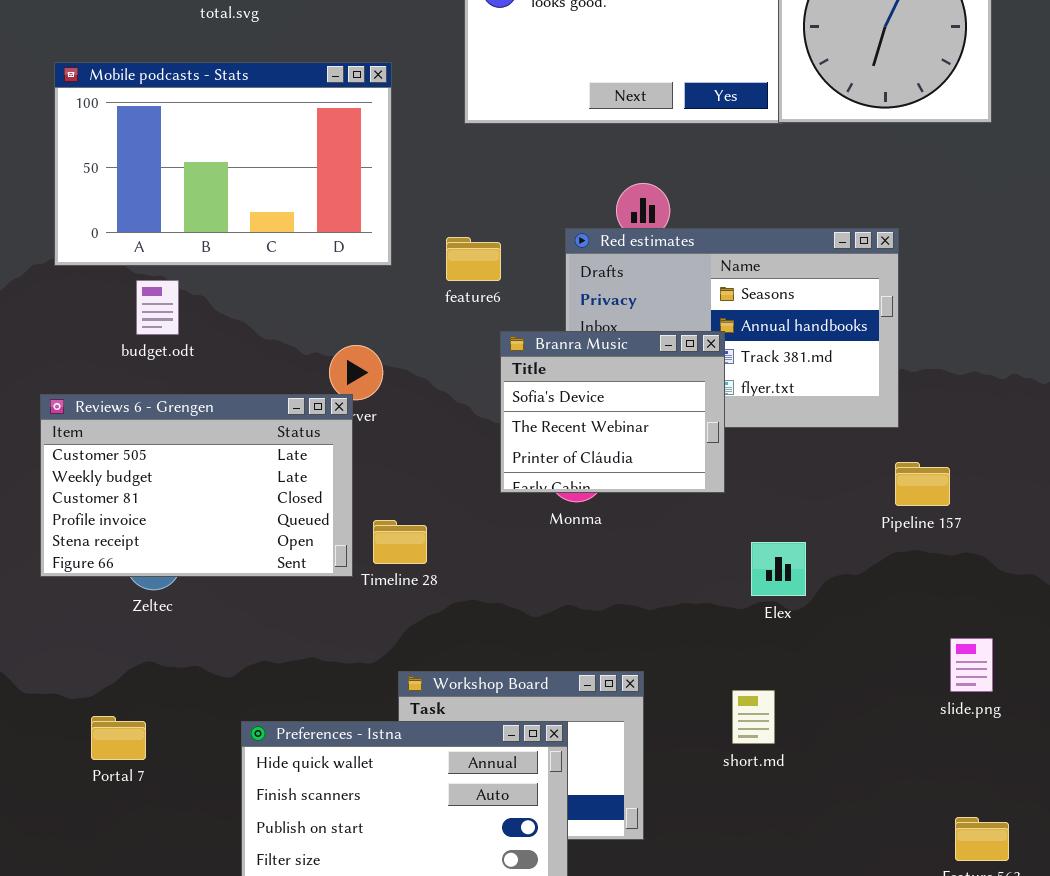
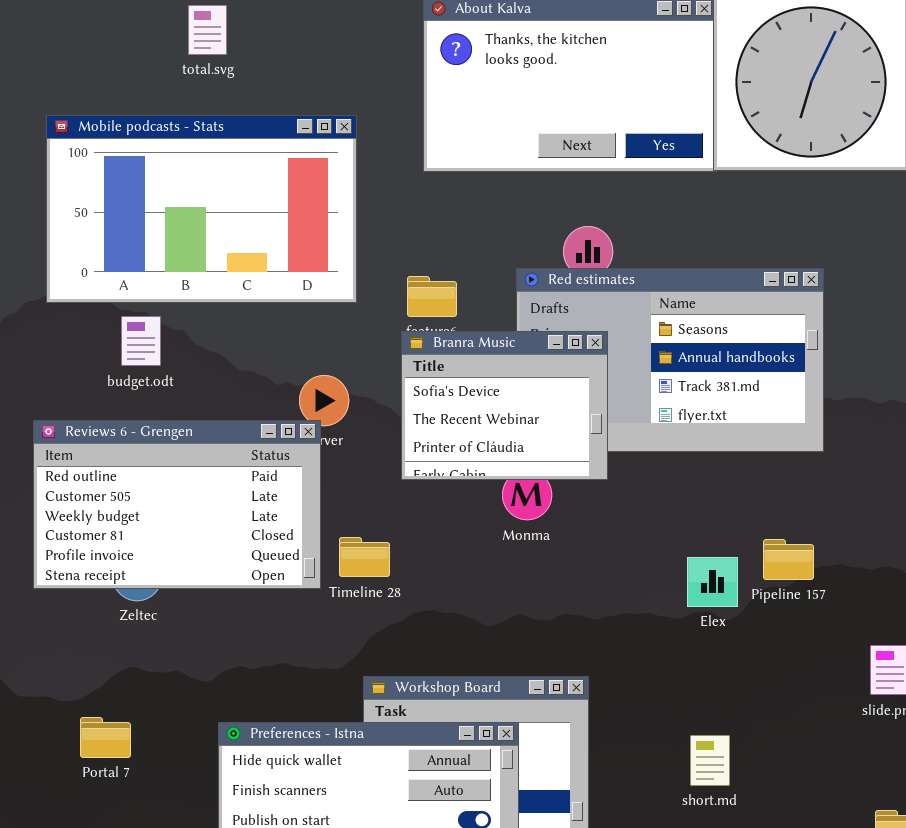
Branra Music: [500,331,725,493] -> [401,331,608,480], moved
Reviews 6 - Grengen: [40,394,353,577] -> [33,420,321,589], scrolled up 1 row
Pipeline 157: [895,462,950,506] -> [763,539,814,580], moved
short.md: [732,690,775,744] -> [690,735,730,786], moved

